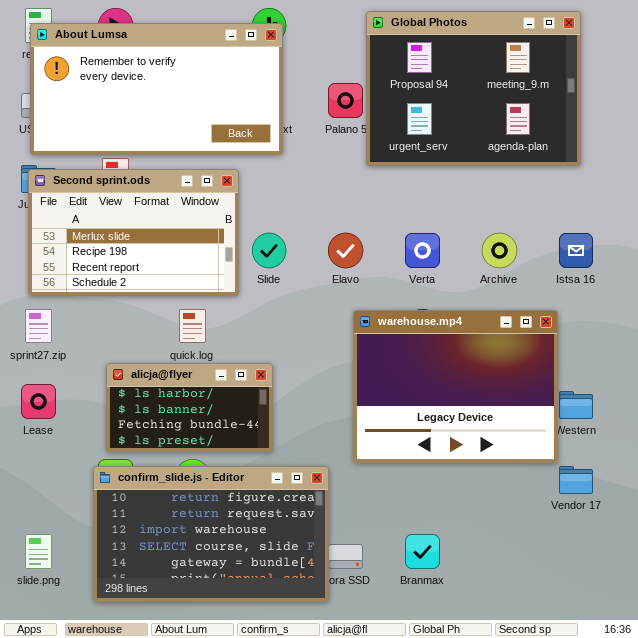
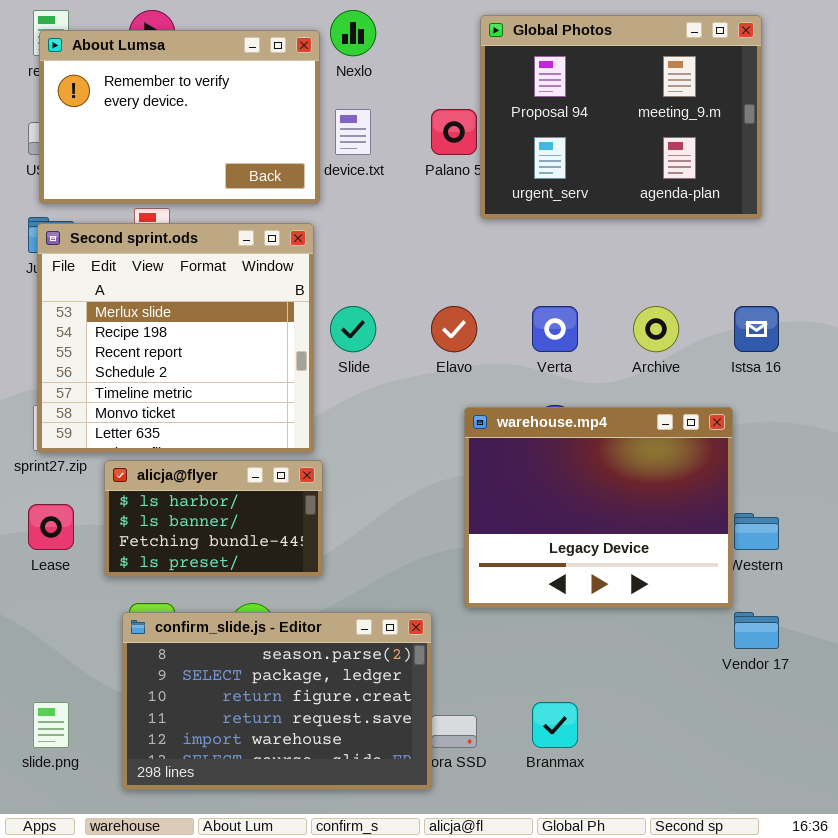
About Lumsa: [30,23,283,155] -> [39,30,320,204], resized
Second sprint.ods: [28,169,239,296] -> [37,223,314,453], resized
alicja@flyer: [106,363,273,452] -> [104,460,323,577], moved
confirm_slide.js - Editor: [93,466,329,602] -> [122,612,432,790], scrolled up 2 rows

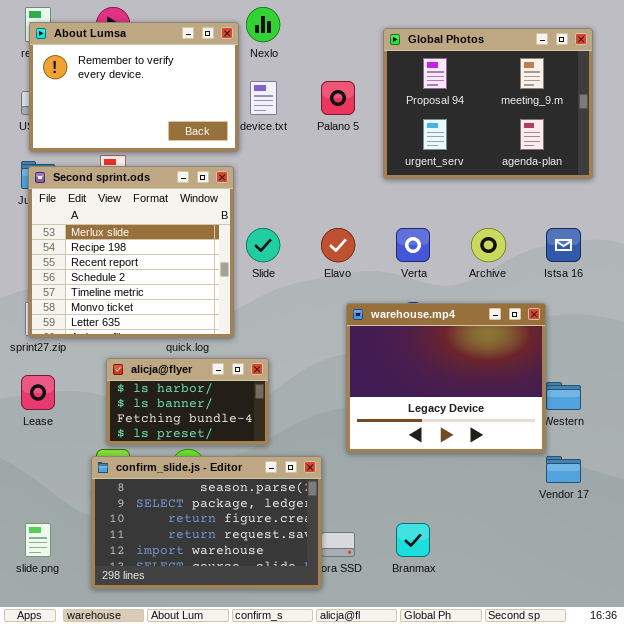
Global Photos: [480,15,762,219] -> [383,28,593,179], moved
alicja@flyer: [104,460,323,577] -> [106,358,269,445], moved

